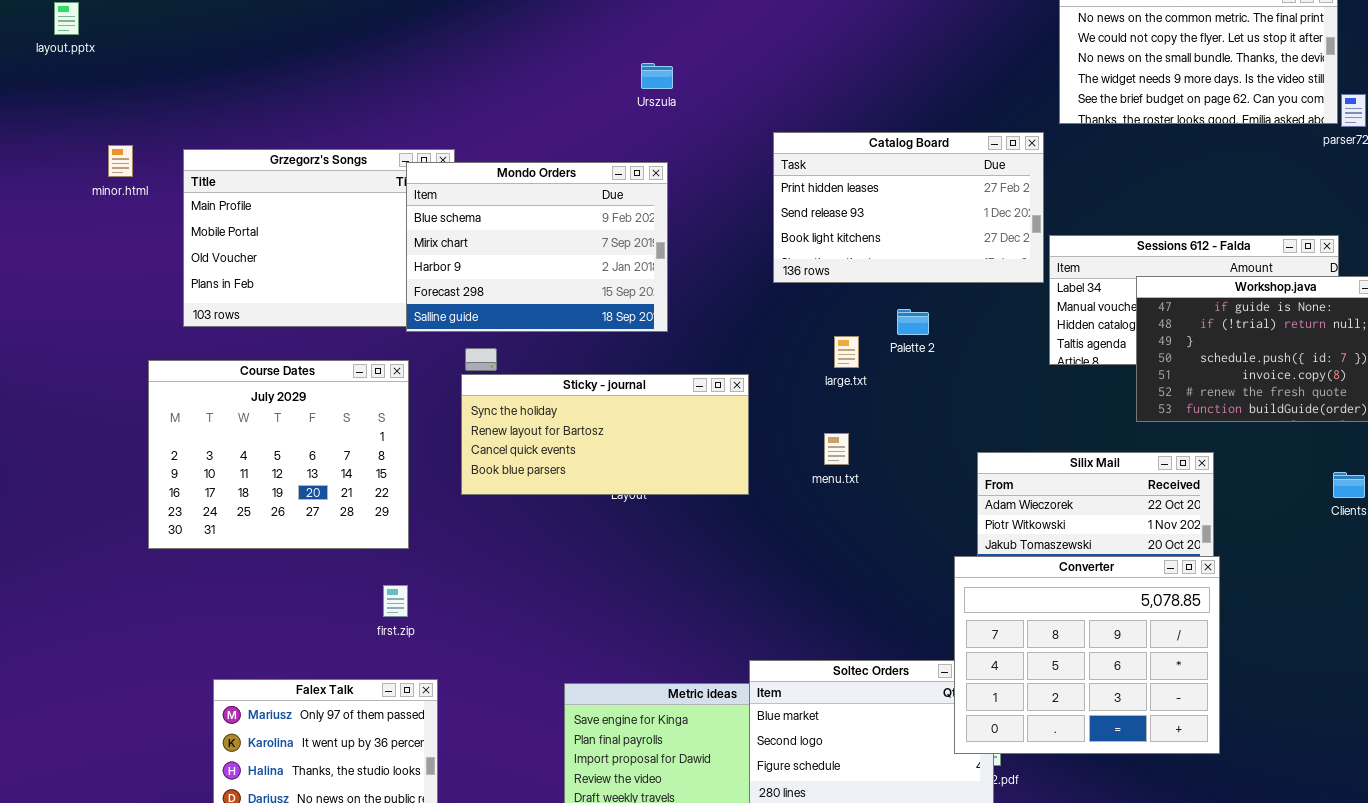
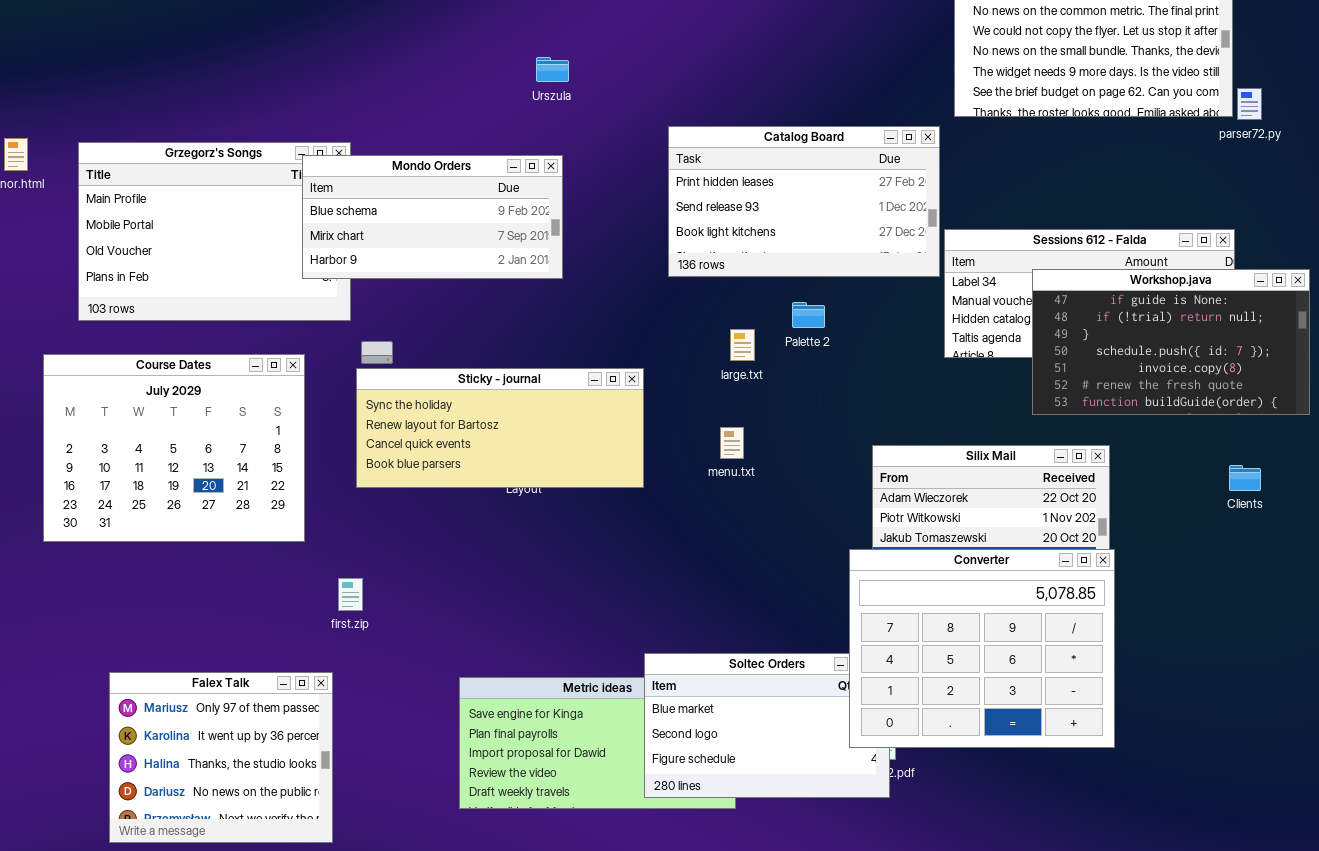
Mondo Orders: [406,162,668,332] -> [302,155,563,279], resized
first.zip: [383,585,408,617] -> [338,578,363,611], moved

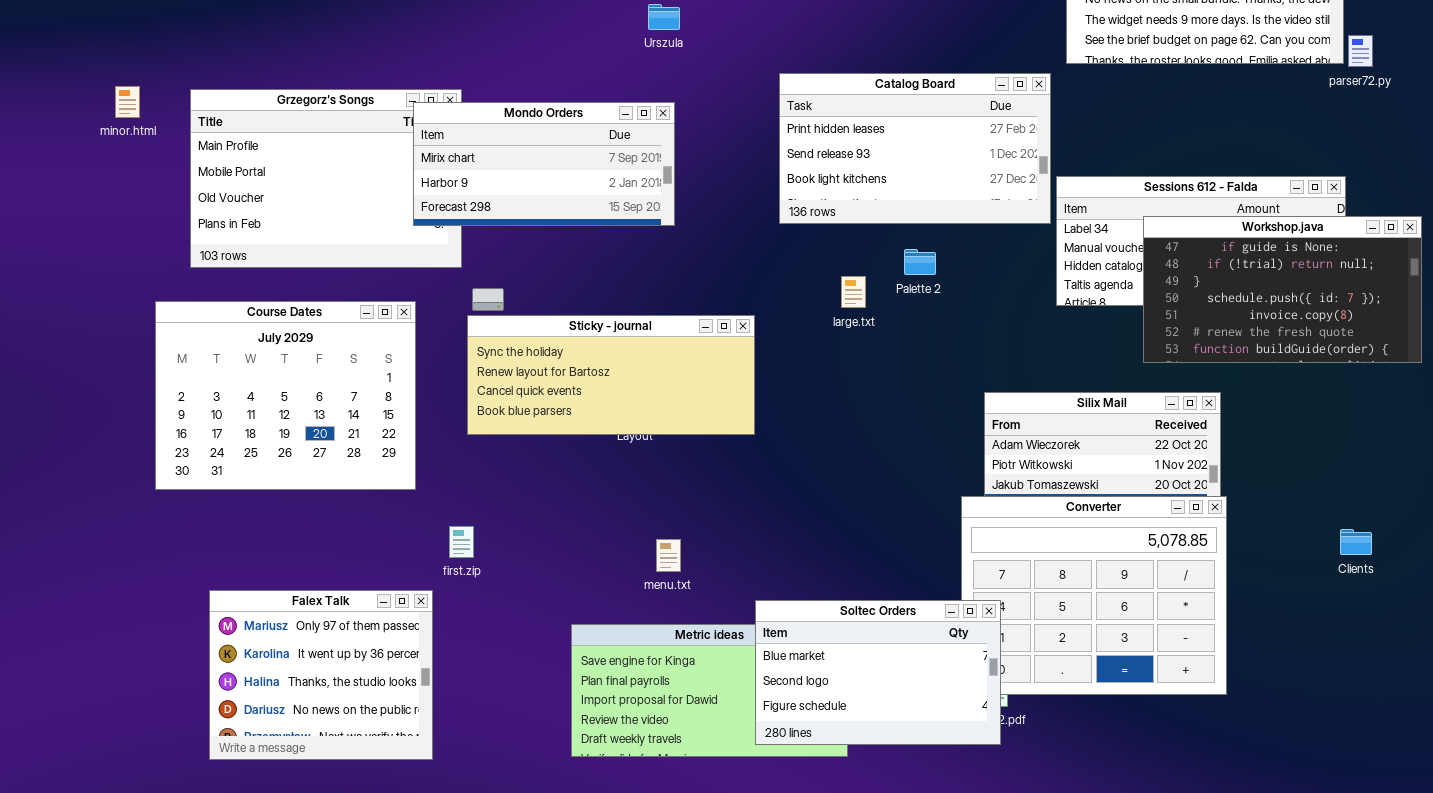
Mondo Orders: [302,155,563,279] -> [413,102,675,226], scrolled down 1 row
menu.txt: [720,427,744,459] -> [656,539,681,572], moved
Clients: [1229,465,1261,491] -> [1340,529,1372,555], moved
Soltec Orders: [644,653,890,798] -> [755,600,1001,745], raised
Falex Talk: [109,672,333,843] -> [209,590,433,760], moved

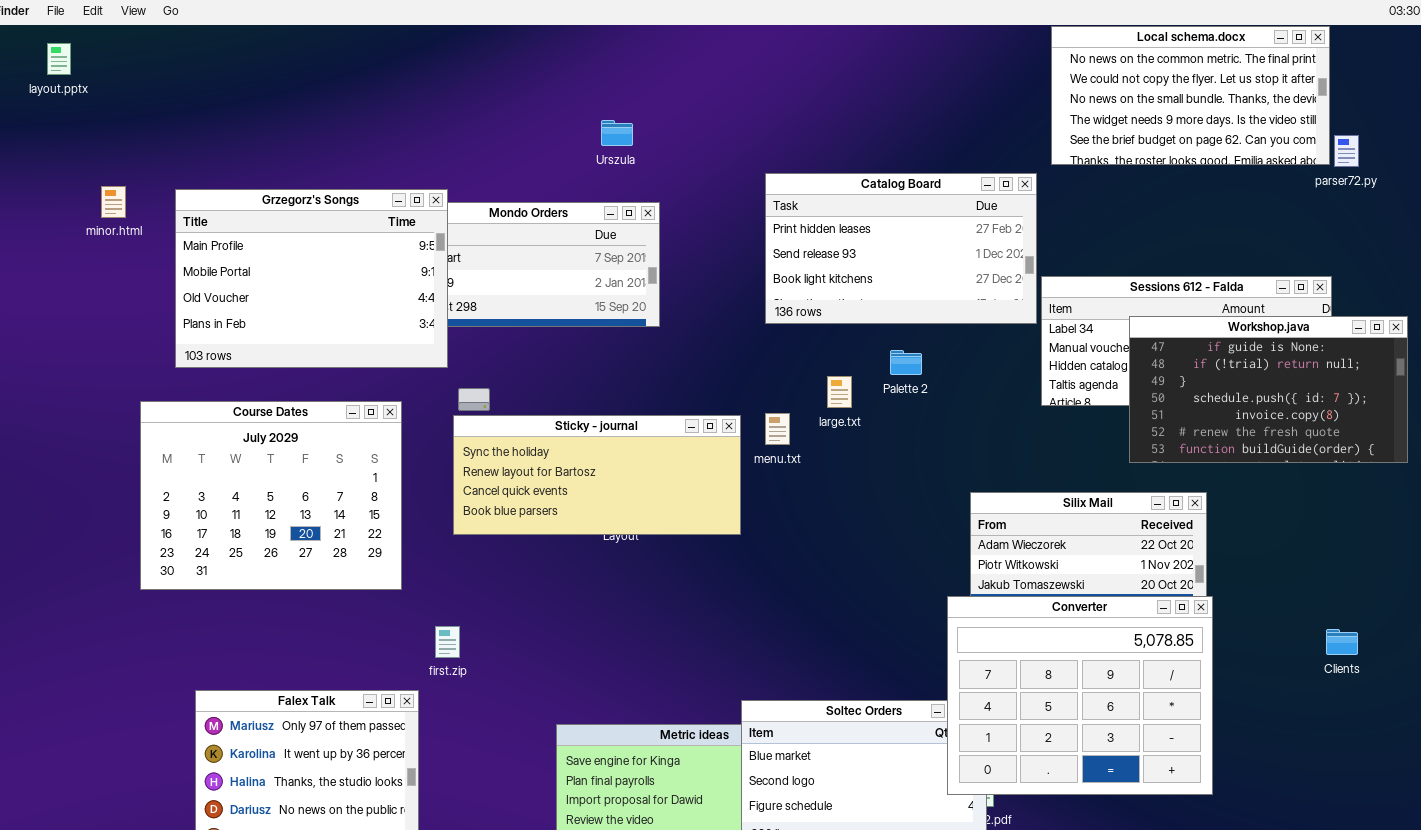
Urszula: [648,4,680,30] -> [601,120,633,146], moved
Grzegorz's Songs: [190,89,462,268] -> [175,189,448,368], raised
Converter: [961,496,1227,695] -> [947,596,1213,795], raised
menu.txt: [656,539,681,572] -> [765,413,790,445], moved

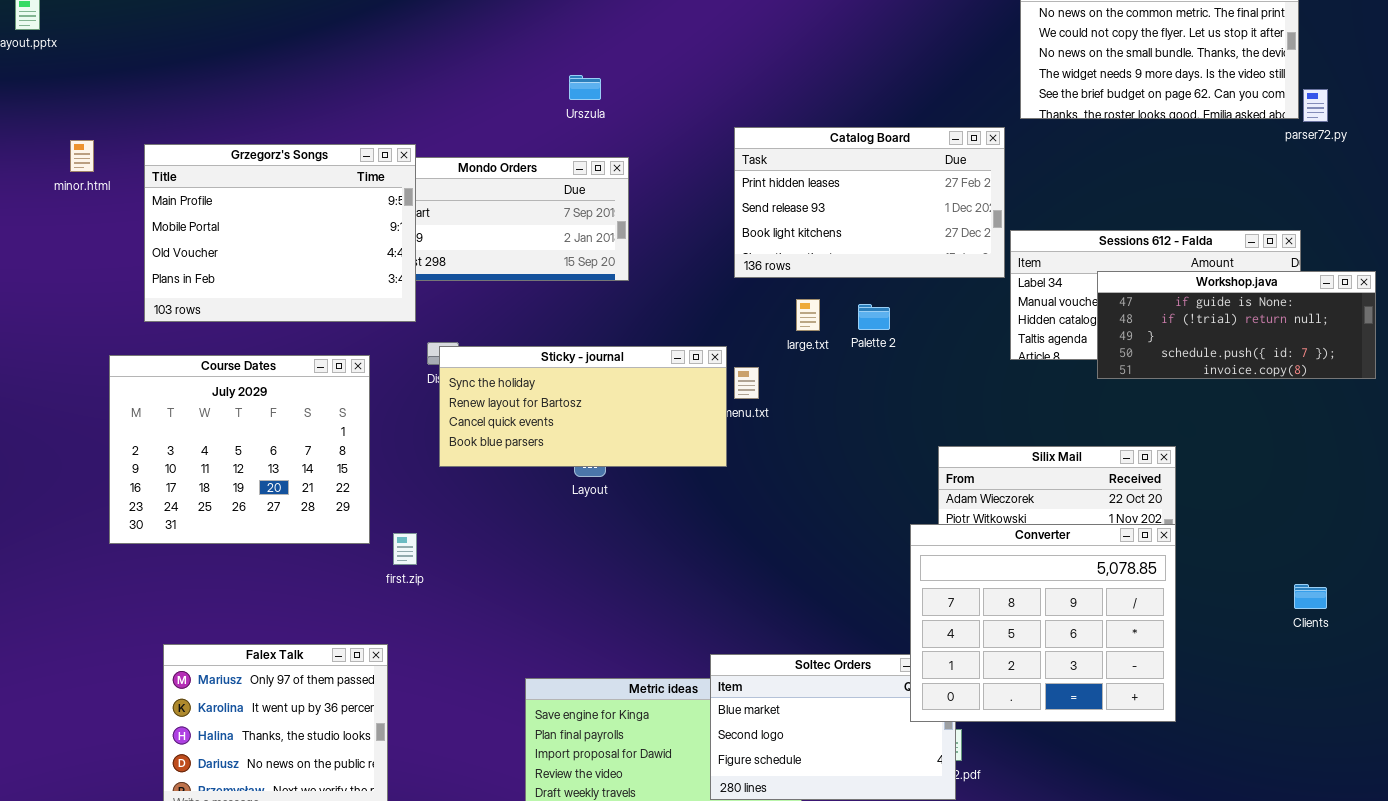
Workshop.java: [1129,316,1408,463] -> [1097,271,1376,379], resized
large.txt: [827,376,852,408] -> [796,299,820,331], moved
Sticky - journal: [453,415,741,535] -> [439,346,727,467], moved
Converter: [947,596,1213,795] -> [910,524,1176,722], moved
first.zip: [435,626,460,658] -> [393,533,417,565], moved

